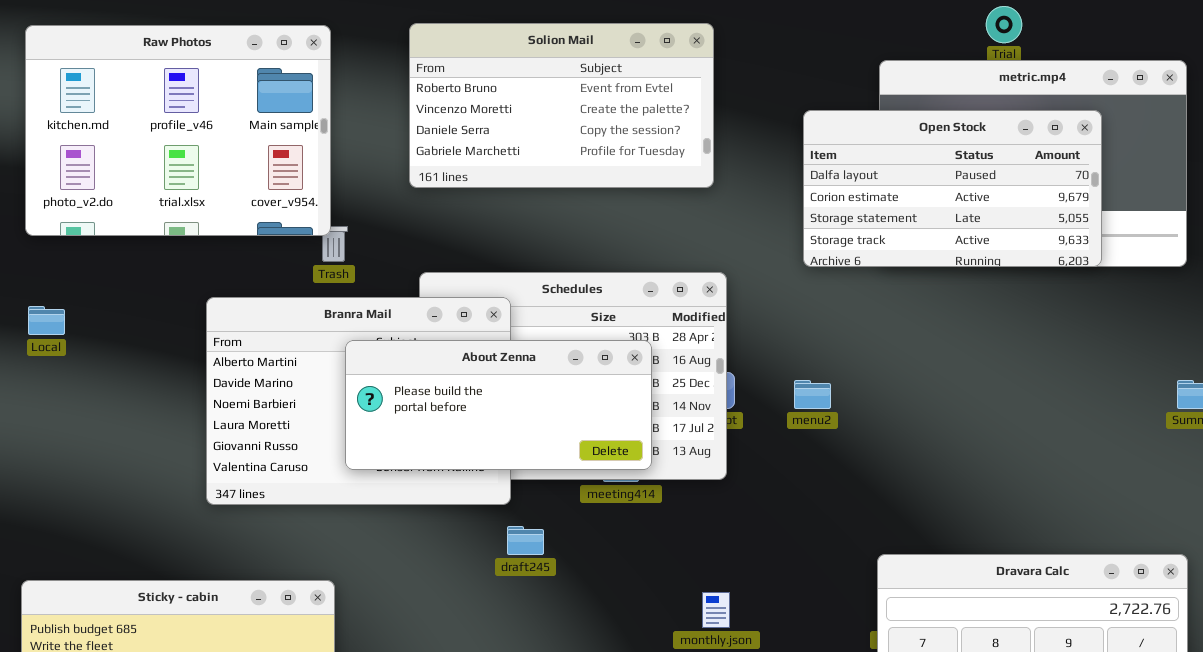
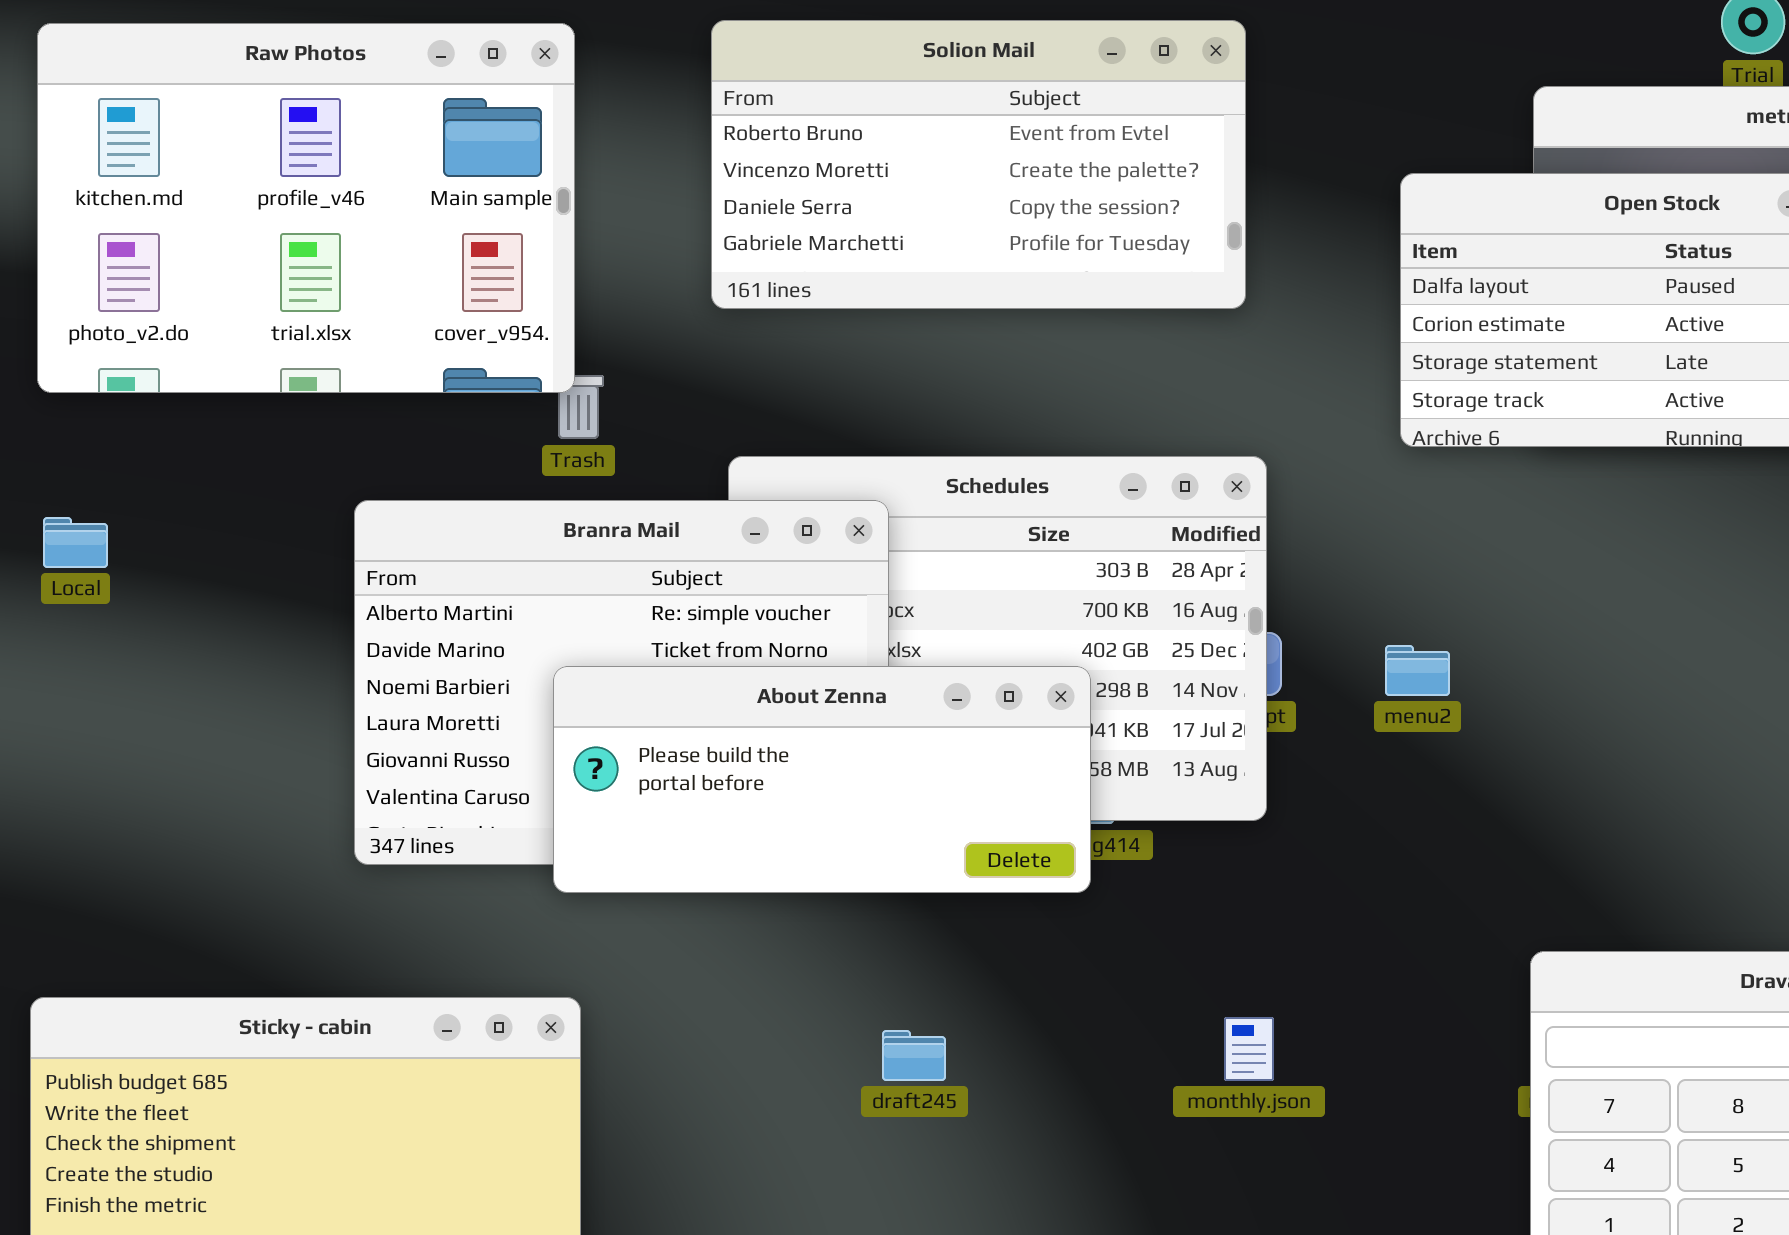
About Zenna: [345,340,652,470] -> [553,666,1091,893], moved
draft245: [507,526,544,555] -> [882,1030,946,1081], moved

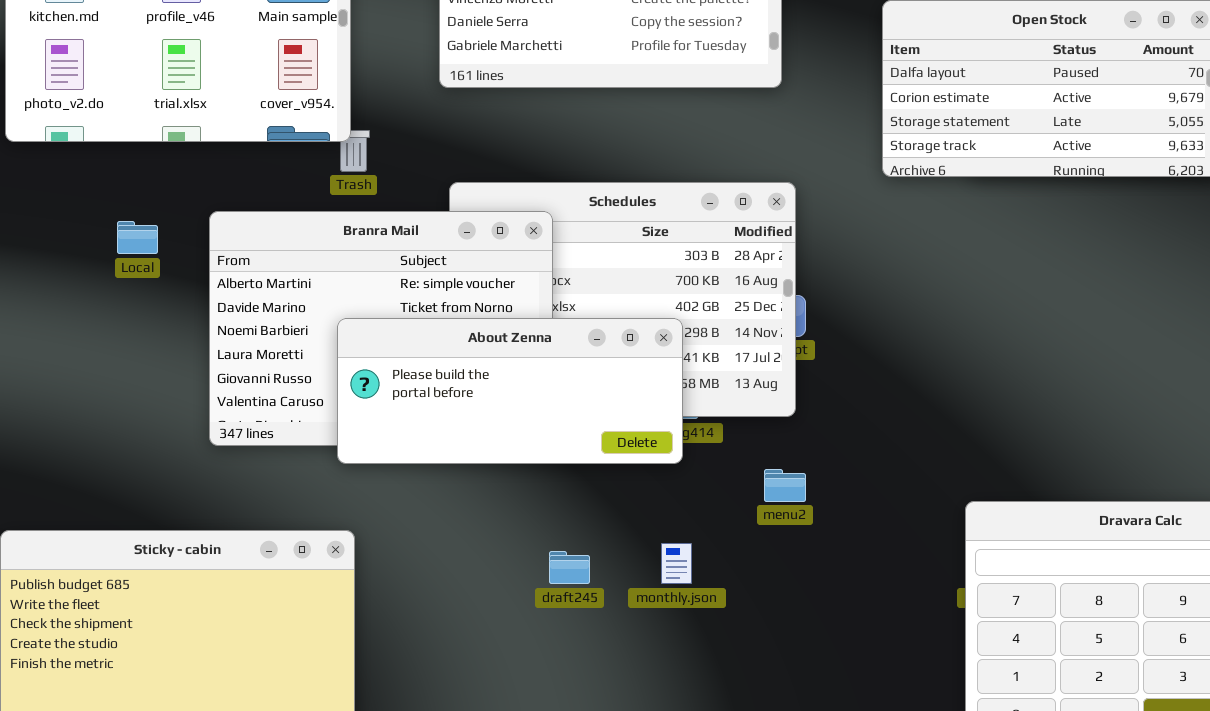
Local: [43,517,108,568] -> [117,221,158,254], moved
menu2: [1385,645,1450,696] -> [764,469,806,502], moved
monthly.json: [1224,1017,1274,1081] -> [661,543,692,584], moved

